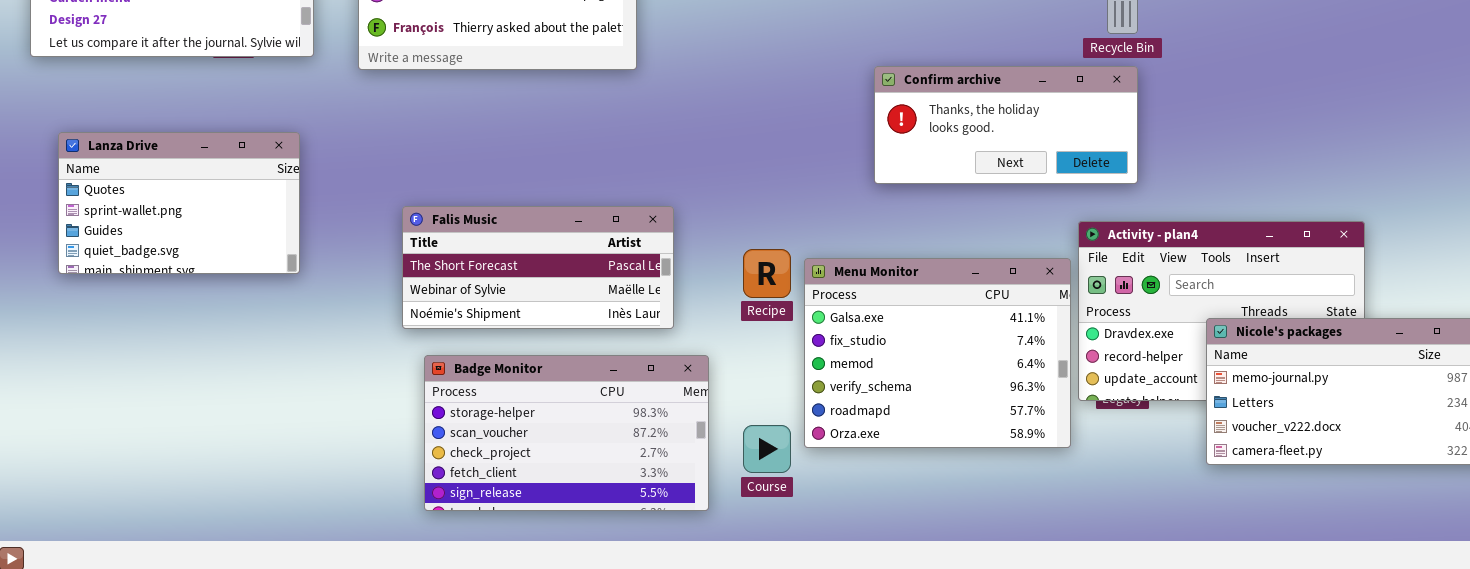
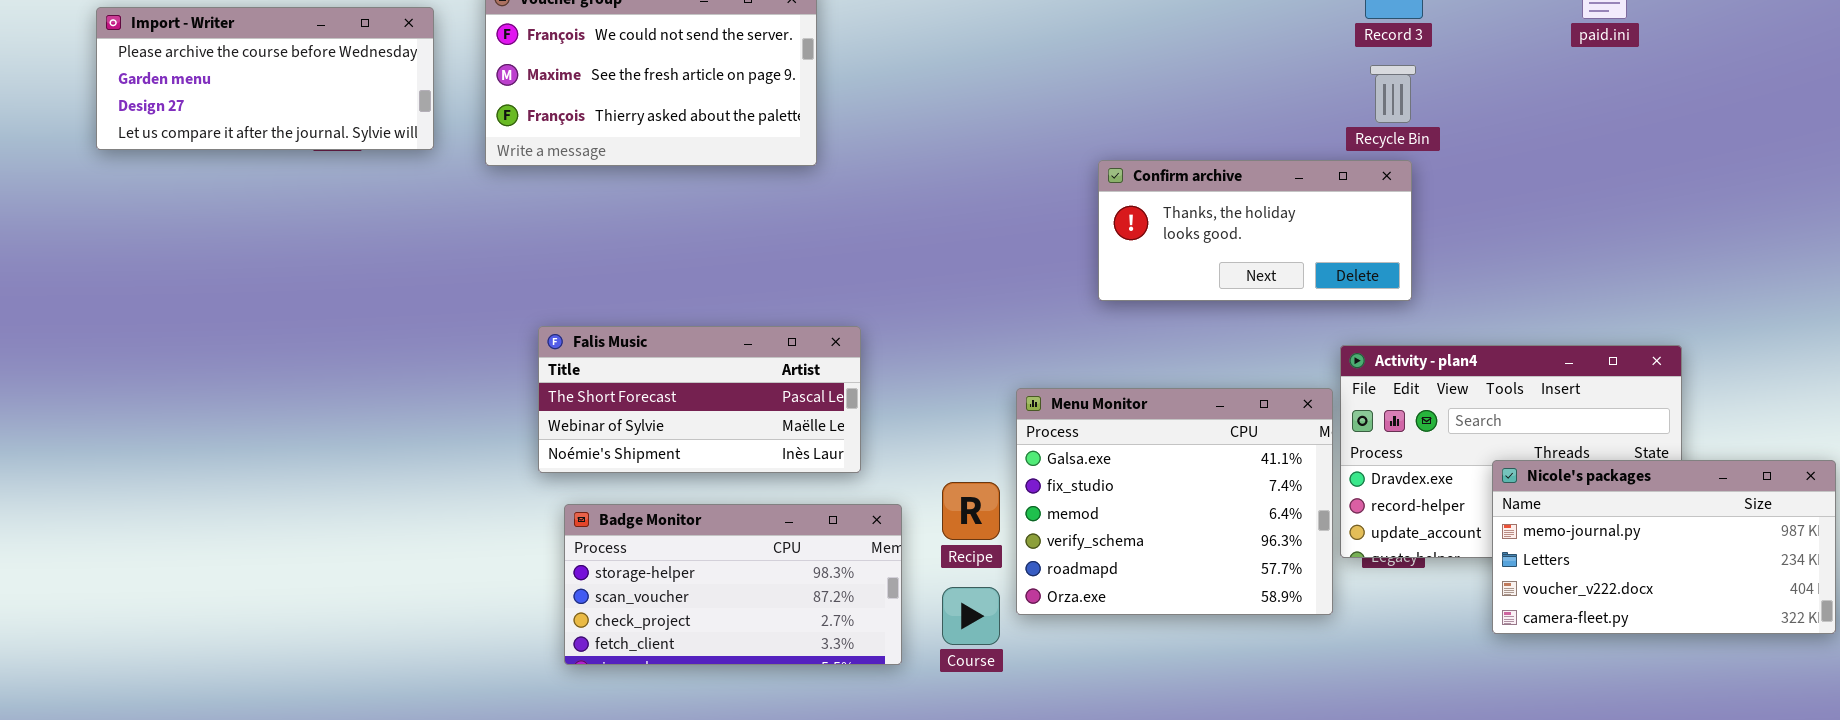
Lanza Drive: [58,132,300,274] -> none, closed
Recipe: [743,249,791,298] -> [942,482,1000,540], moved
Badge Monitor: [424,355,709,511] -> [564,504,902,665], resized

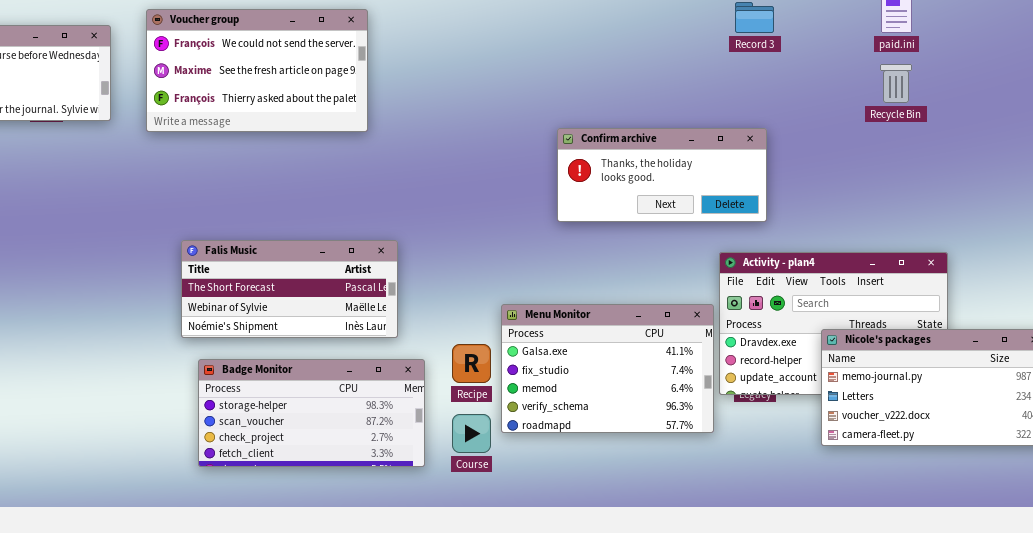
Recycle Bin: [1370,65,1416,123] -> [880,64,912,103], moved
Menu Monitor: [1016,388,1333,615] -> [501,304,714,433], resized

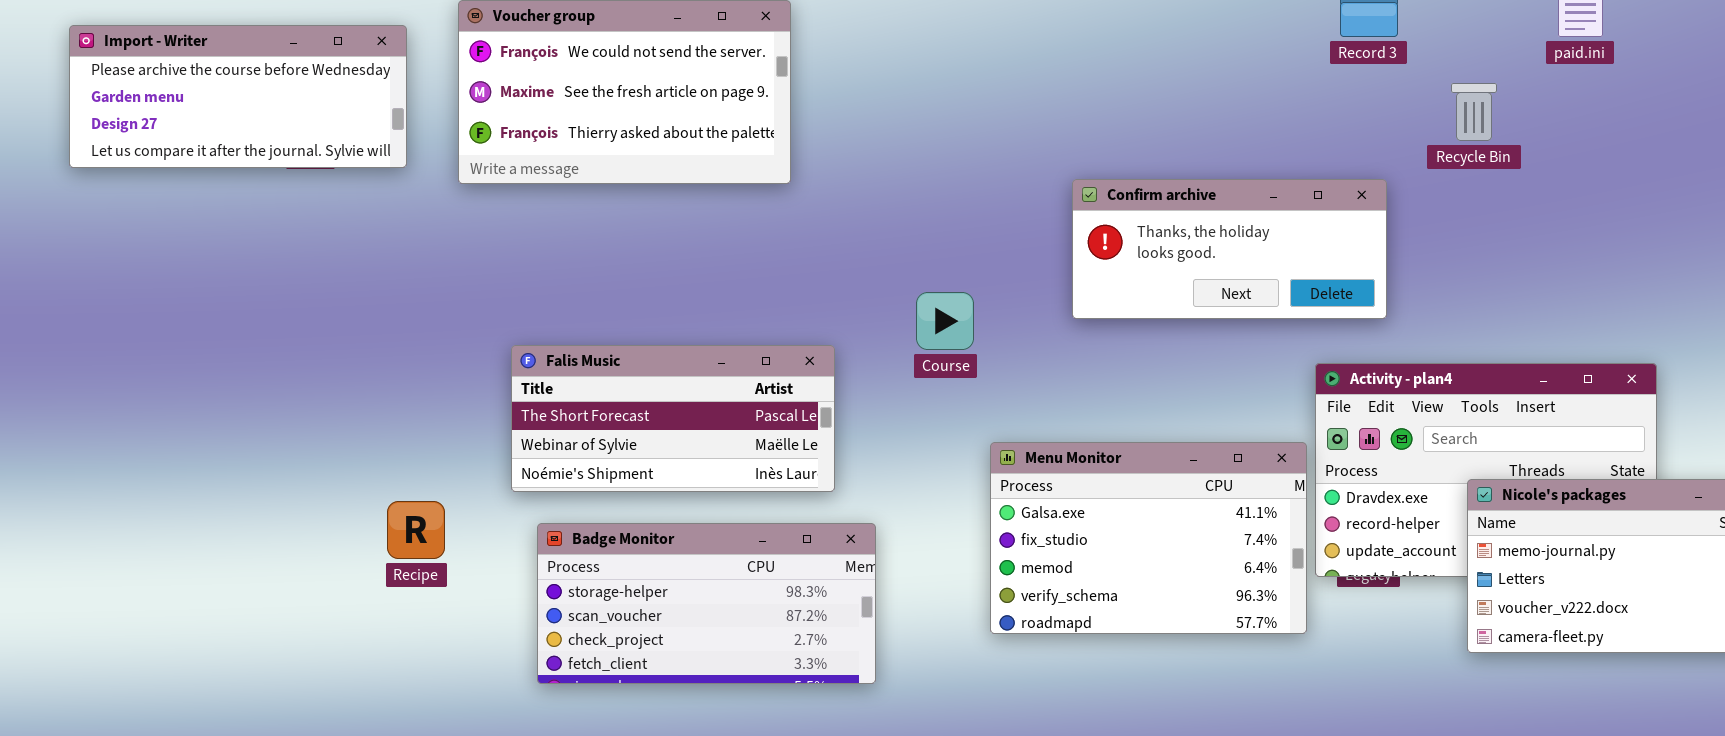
Recycle Bin: [880,64,912,103] -> [1451,83,1497,141], moved
Recipe: [452,344,491,383] -> [387,501,445,559], moved
Course: [452,414,491,453] -> [916,292,974,350], moved

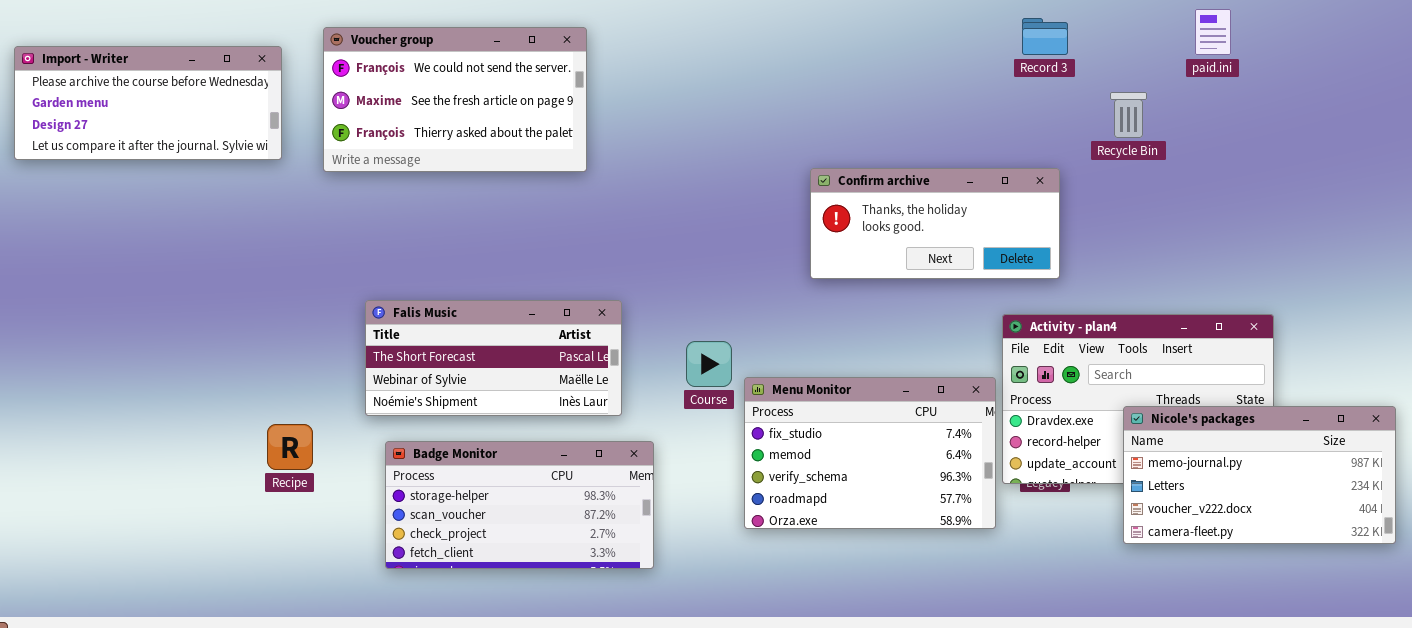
Course: [916,292,974,350] -> [686,341,732,387], moved
Menu Monitor: [990,442,1307,634] -> [744,377,996,529], scrolled down 1 row

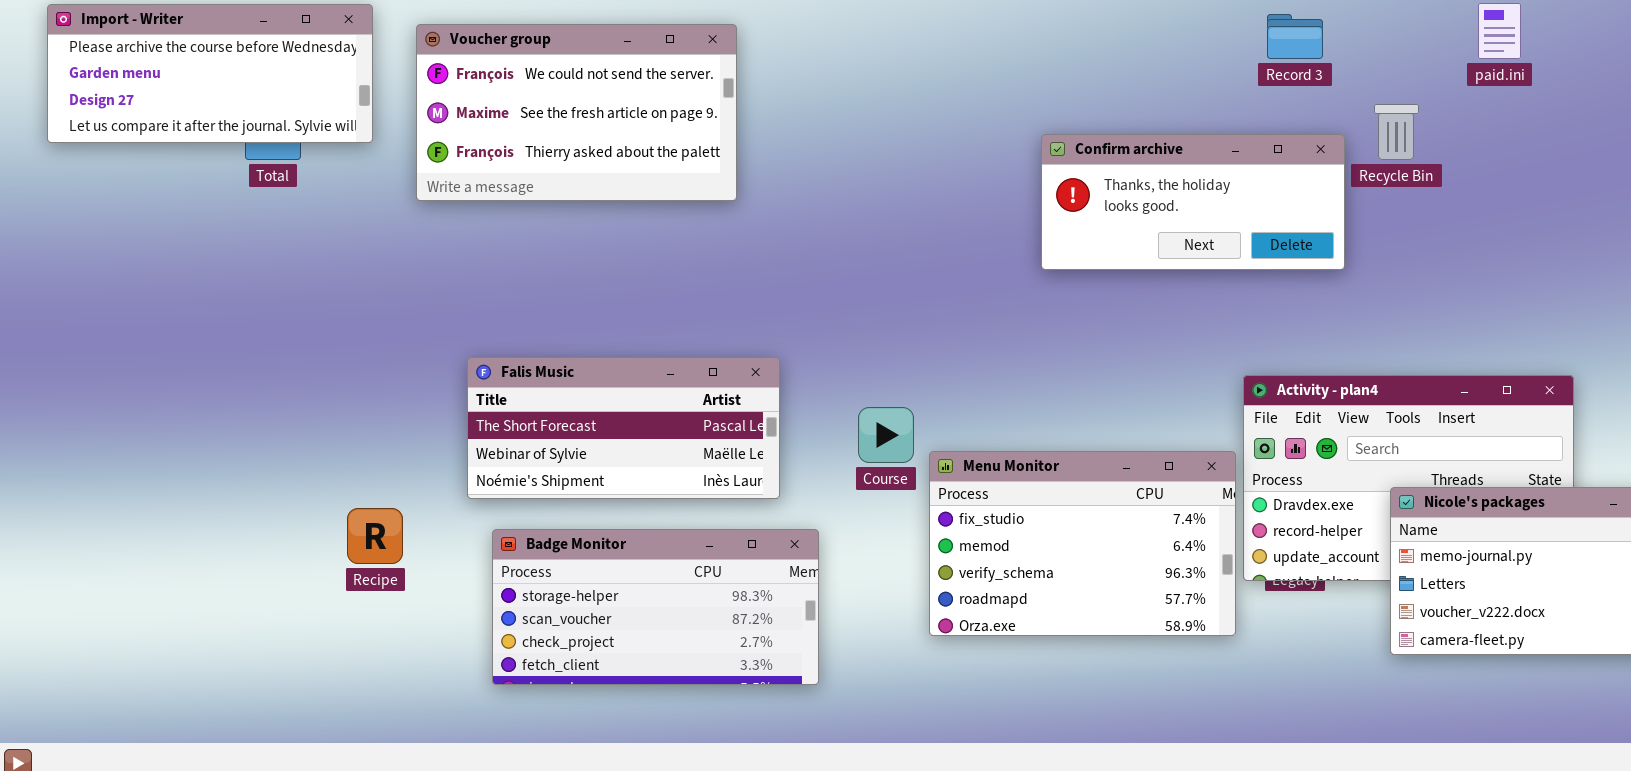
Import - Writer: [14,46,282,160] -> [47,4,373,143], moved
Confirm archive: [810,168,1060,279] -> [1041,134,1345,270], moved

